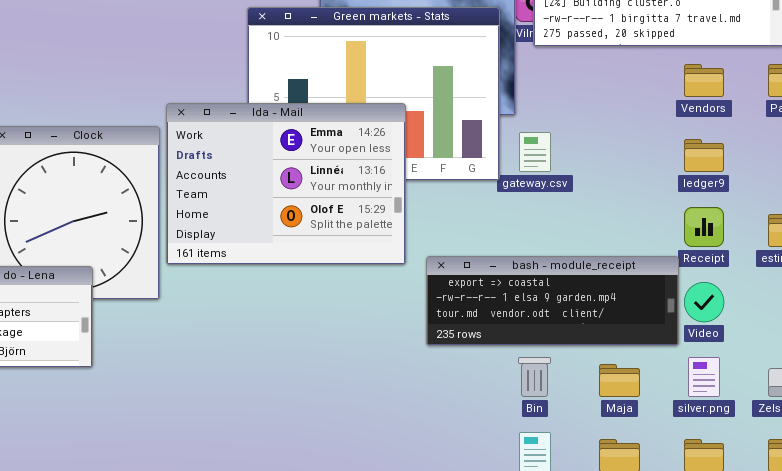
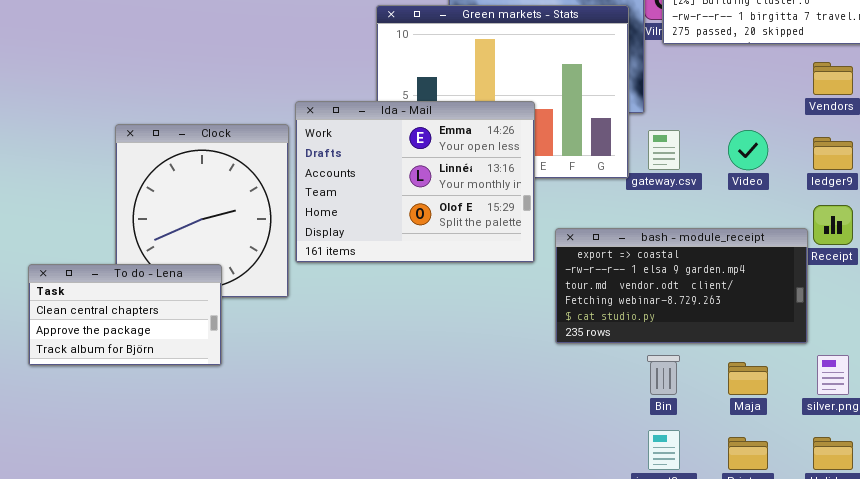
bash - module_receipt: [426,256,679,346] -> [555,228,808,344], resized
Video: [684,282,724,322] -> [728,130,768,170], moved

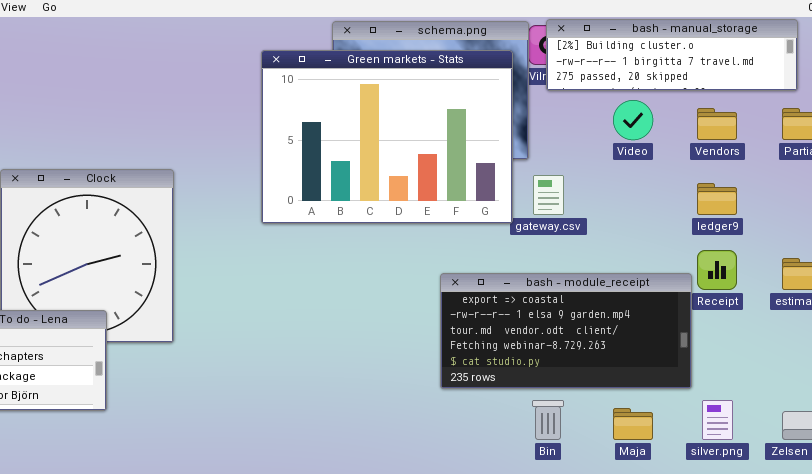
Ida - Mail: [295,101,535,263] -> none, closed
Video: [728,130,768,170] -> [613,100,653,140], moved

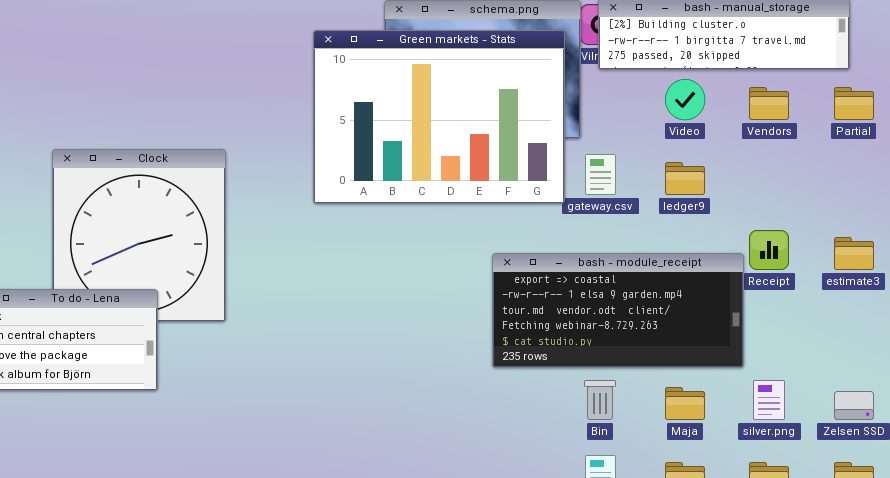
ledger9: [697,183,737,215] -> [665,162,705,195], moved

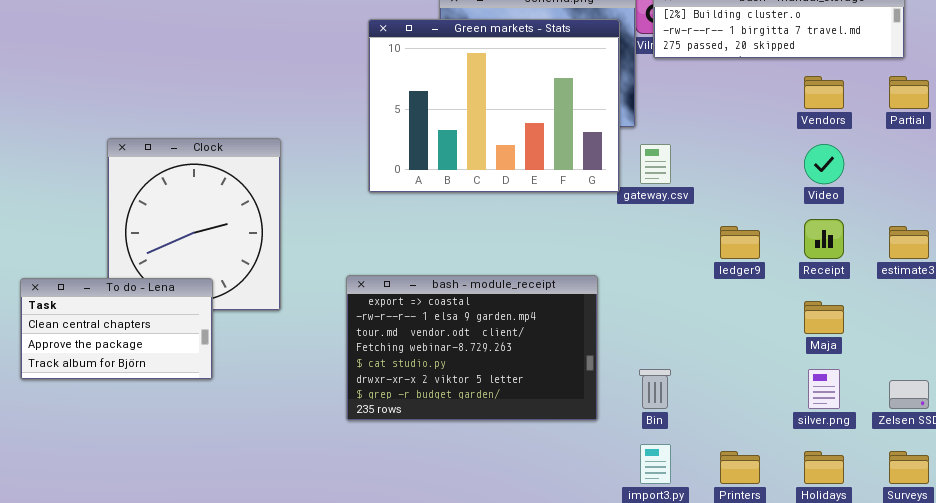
Video: [665,79,705,120] -> [804,144,844,184], moved
ledger9: [665,162,705,195] -> [720,226,760,259], moved
bash - module_receipt: [492,253,744,368] -> [346,275,598,421], moved, resized
Maja: [665,387,705,420] -> [804,301,844,334], moved

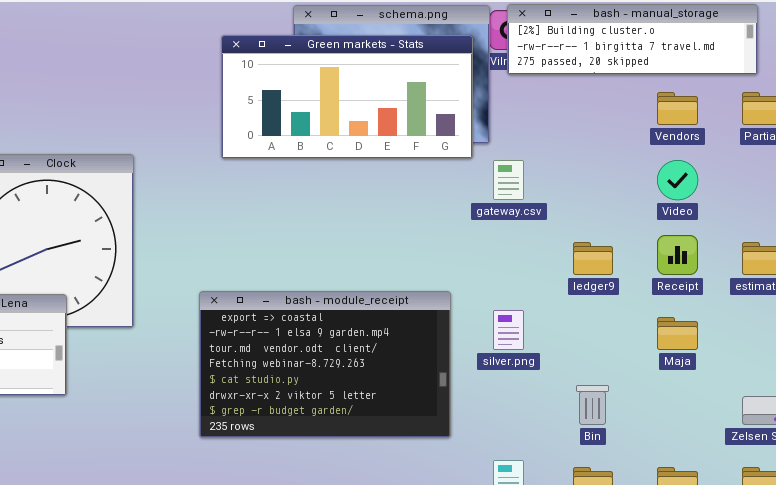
Green markets - Stats: [368,19,620,193] -> [221,35,473,159], resized
Bin: [639,369,671,409] -> [576,385,609,425], moved
silver.png: [808,369,840,409] -> [493,310,524,350], moved

